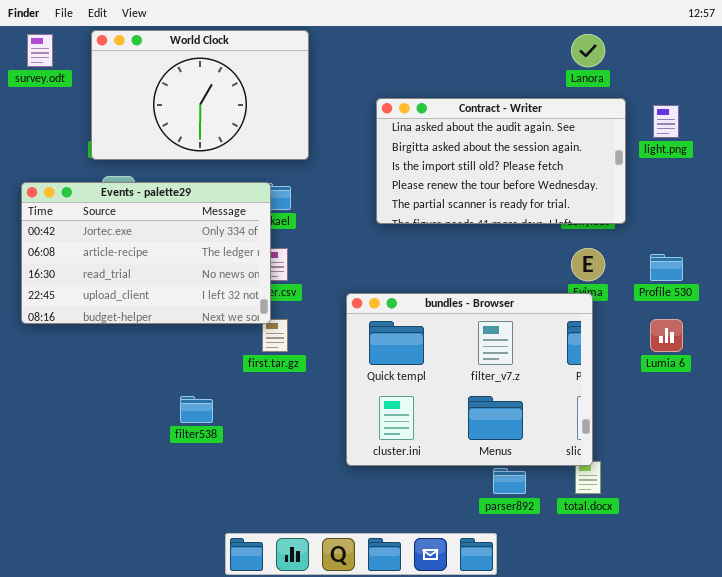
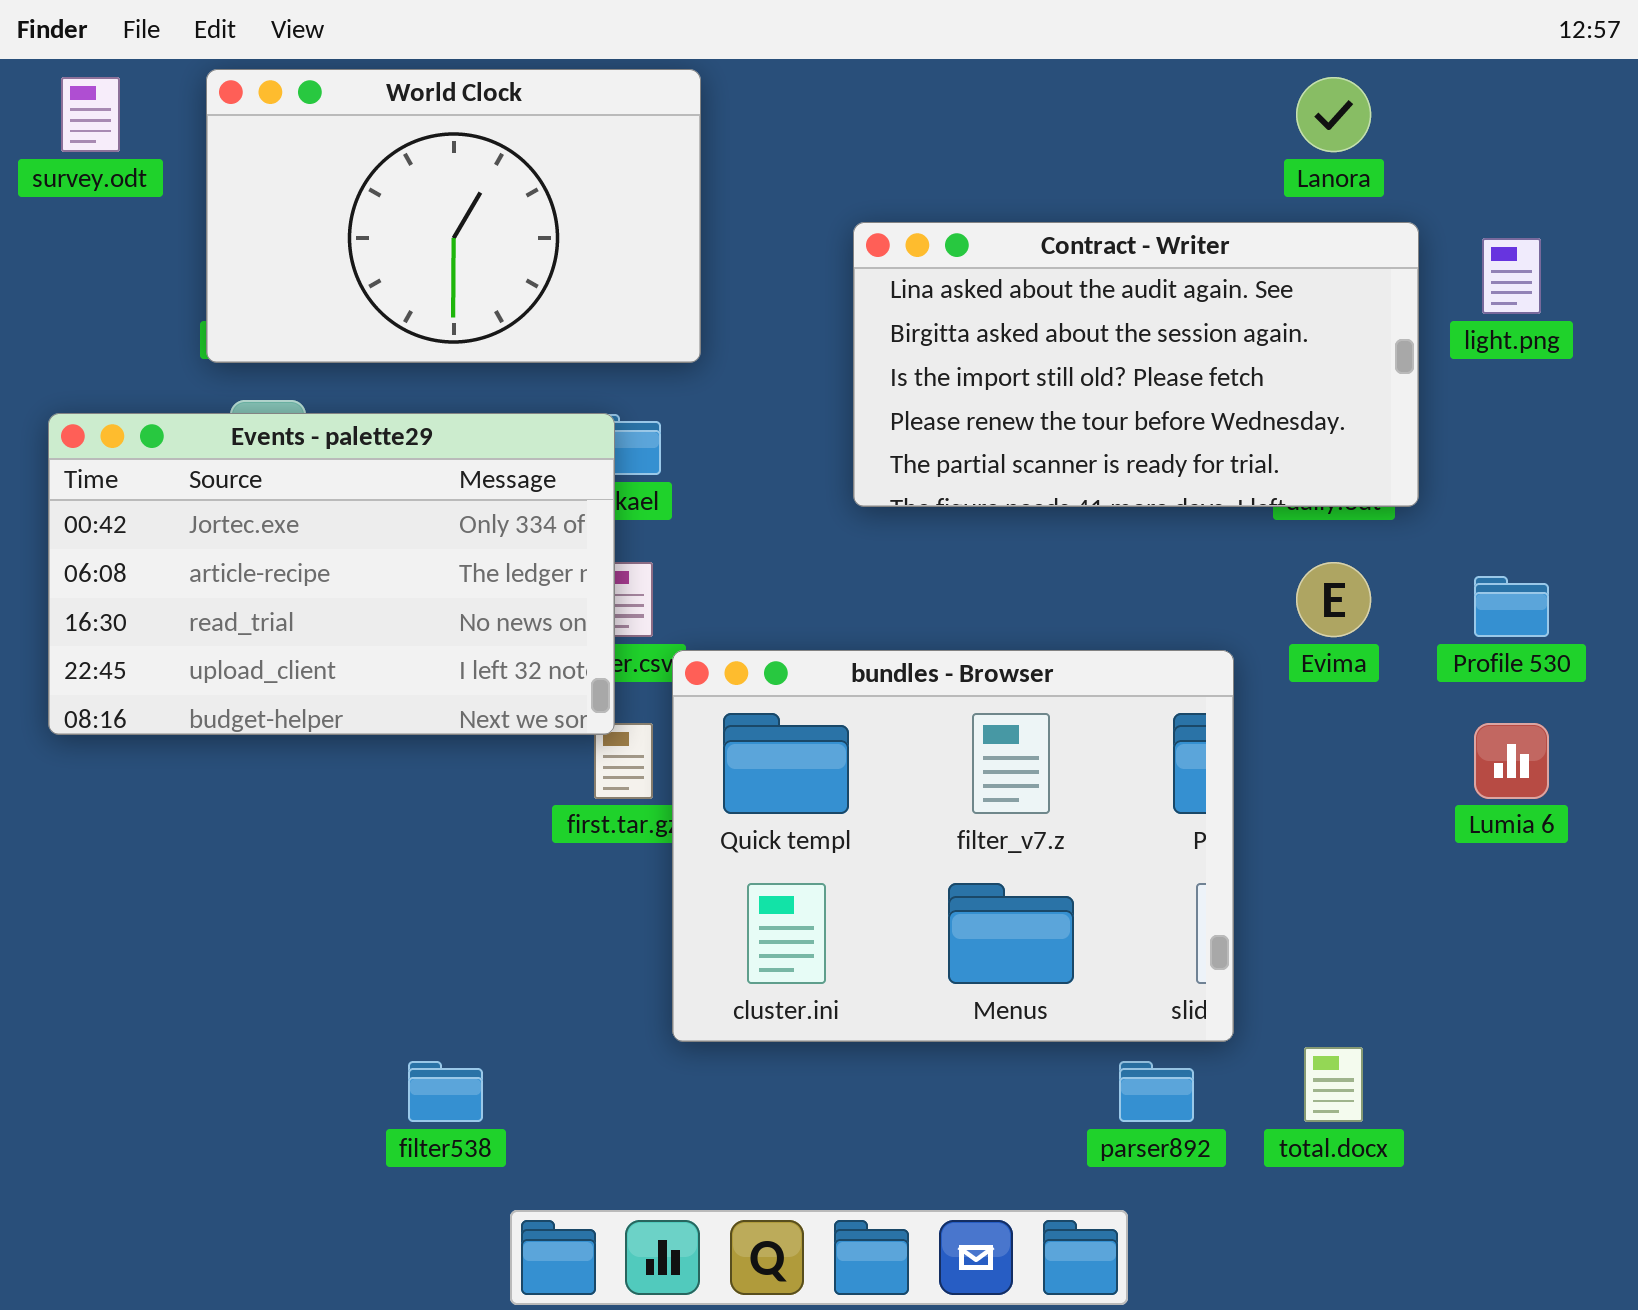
bundles - Browser: [346,293,593,466] -> [672,650,1234,1042], moved
filter538: [180,396,213,423] -> [408,1061,483,1122], moved

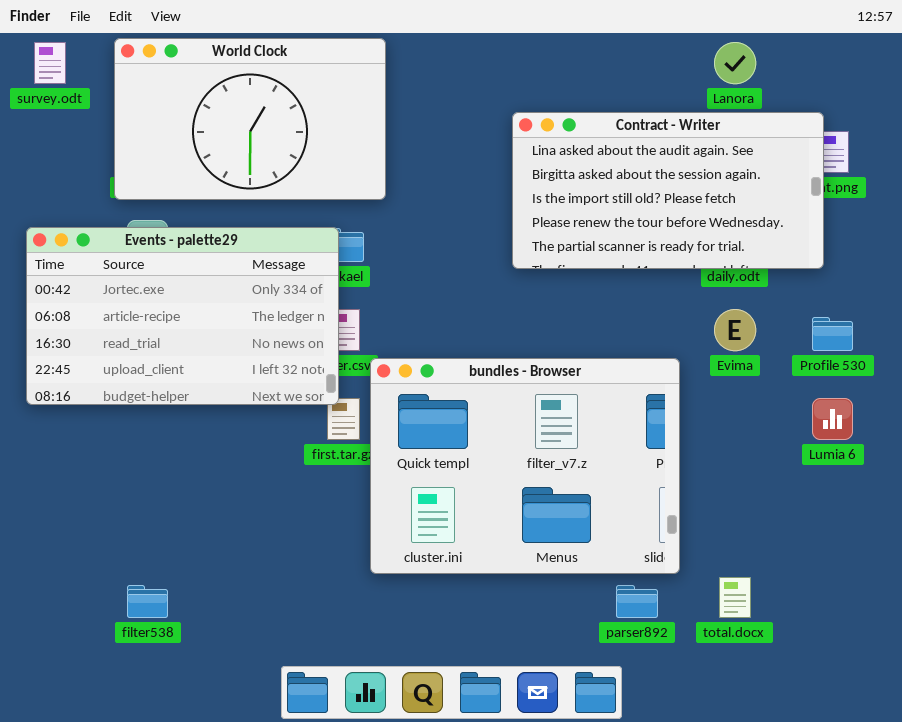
Contract - Writer: [853,222,1419,507] -> [512,112,824,269], moved
filter538: [408,1061,483,1122] -> [127,585,168,618], moved

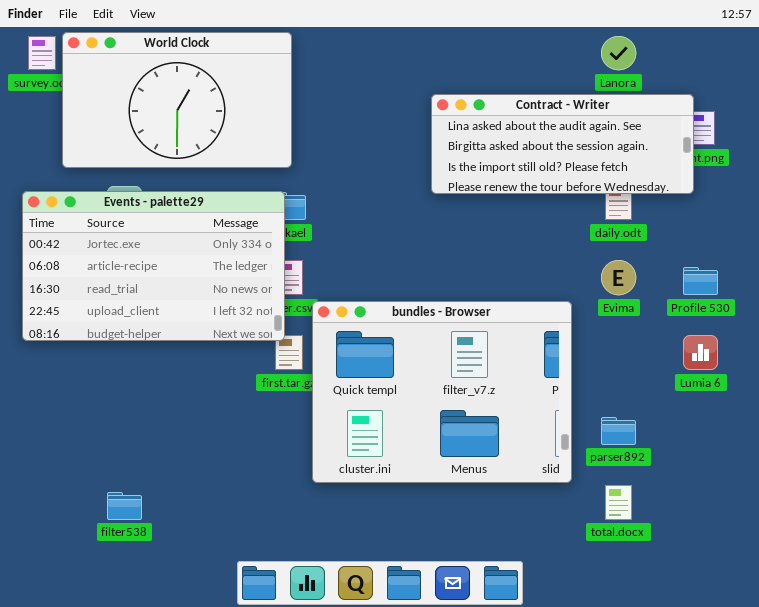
World Clock: [114,38,386,200] -> [62,32,292,168], moved
Contract - Writer: [512,112,824,269] -> [431,94,694,194], resized
parser892: [616,585,658,618] -> [601,417,636,445], moved

